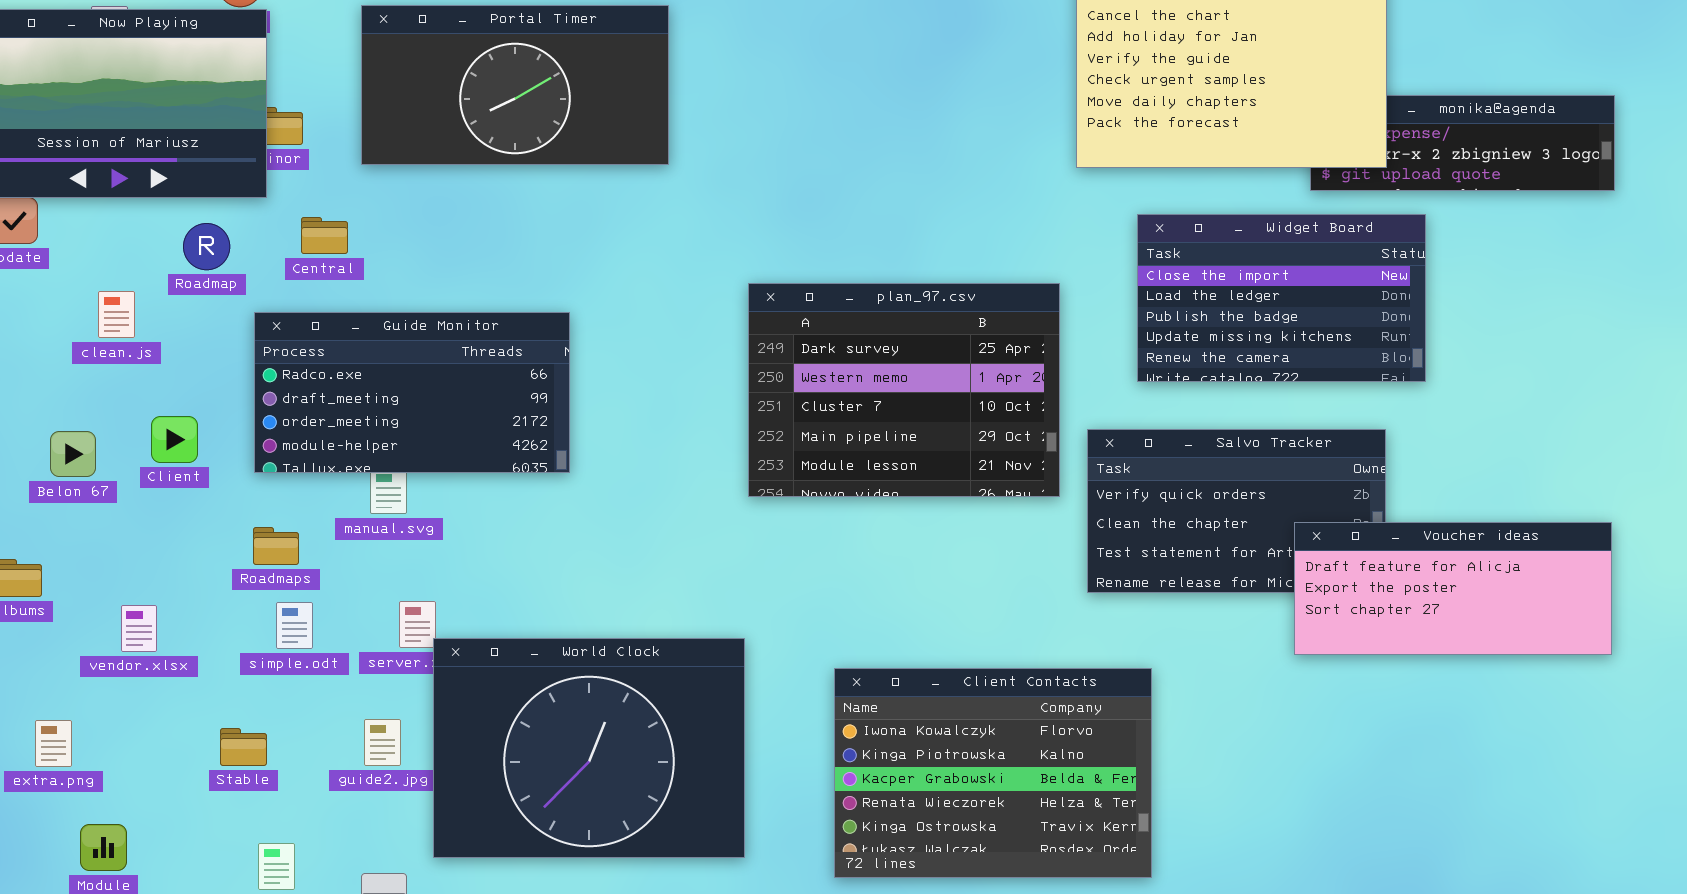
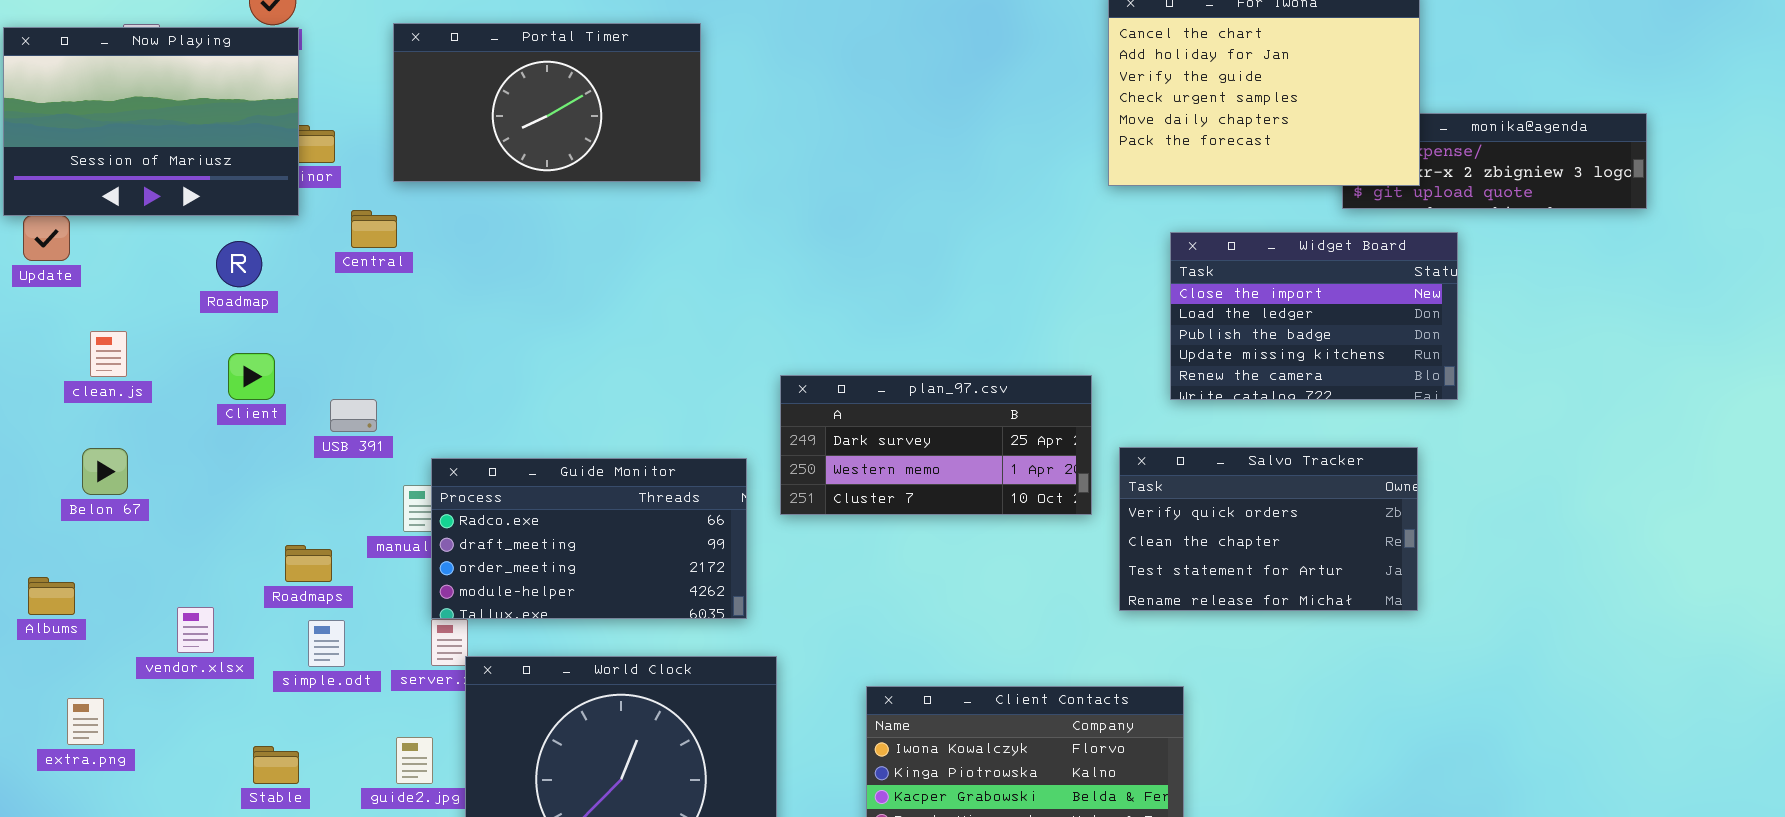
Central: [301,217,348,254] -> [351,210,397,248], moved
plan_97.csv: [748,283,1060,497] -> [780,375,1092,515], resized
clean.js: [98,291,135,338] -> [90,331,127,377], moved
Guide Monitor: [254,312,570,473] -> [431,458,747,619], moved
Client: [151,416,198,463] -> [228,353,275,400], moved
Voucher ideas: [1294,522,1612,655] -> none, closed
vendor.xlsx: [121,605,157,652] -> [177,607,214,653], moved
extra.png: [35,720,72,767] -> [67,698,104,745], moved

